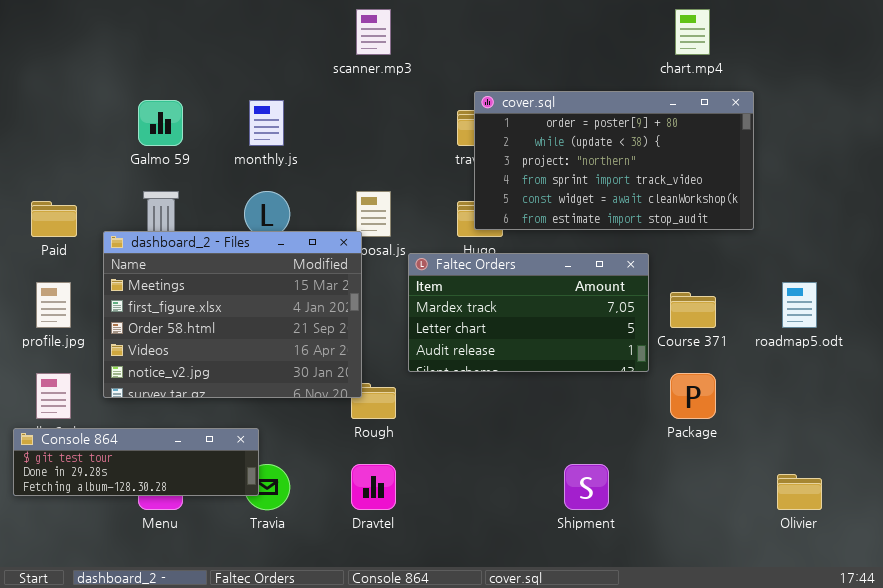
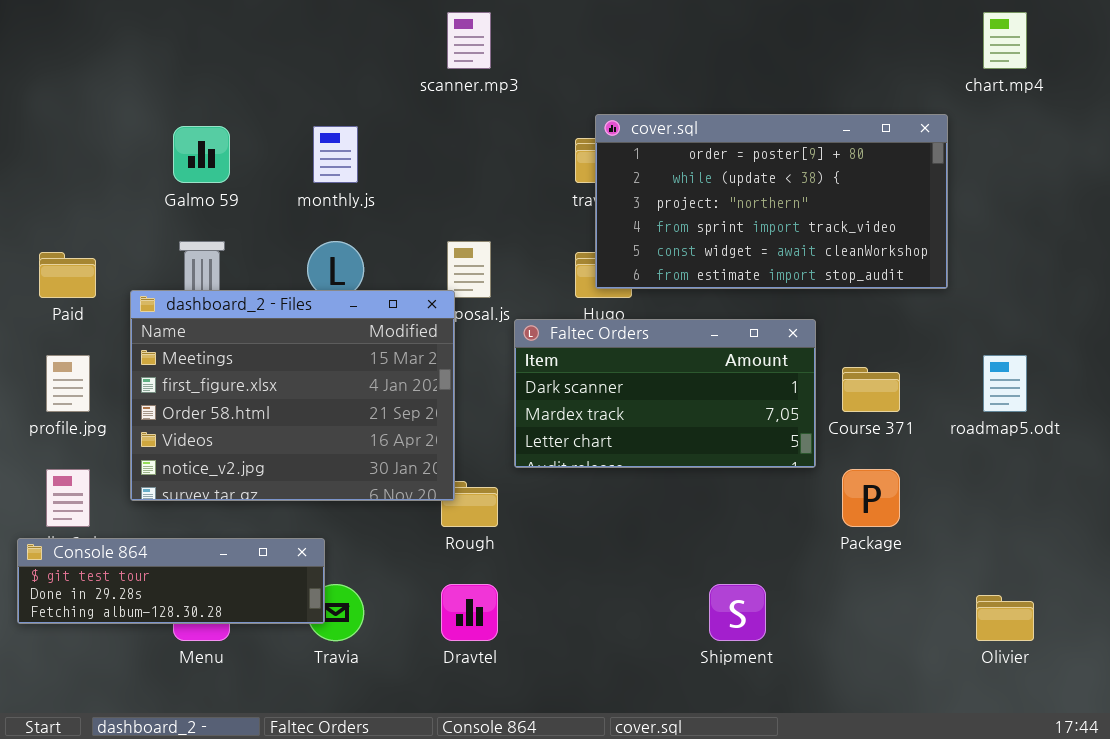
chart.mp4: [675,9,710,55] -> [983,12,1027,69], moved
Faltec Orders: [408,253,649,372] -> [514,319,816,468], scrolled up 1 row

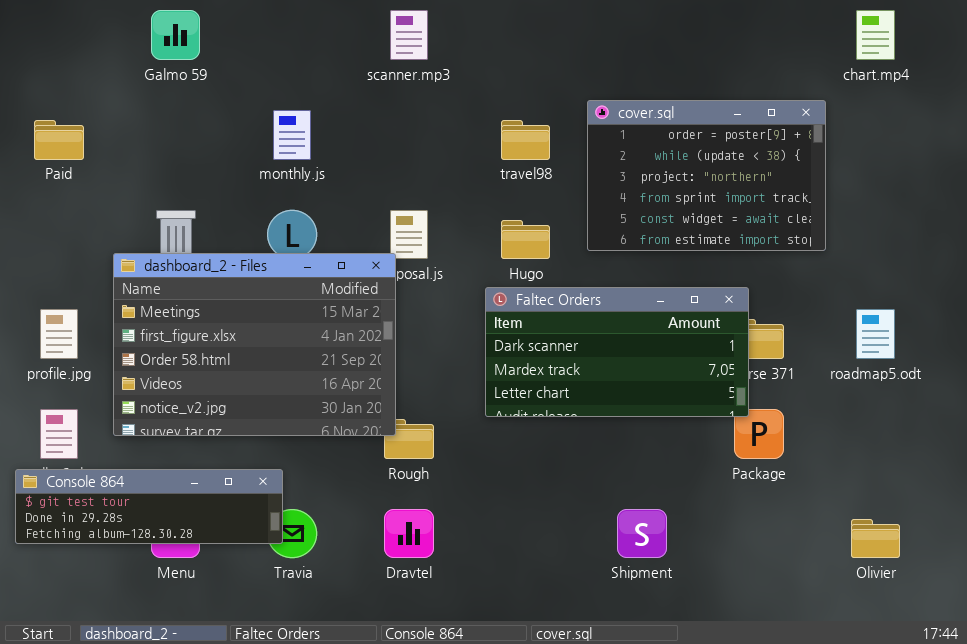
cover.sql: [595,114,948,289] -> [587,100,826,251], resized
Galmo 59: [173,126,230,183] -> [151,10,200,60], moved
Paid: [39,252,96,298] -> [34,120,84,160], moved
Faltec Orders: [514,319,816,468] -> [485,287,749,417], moved

